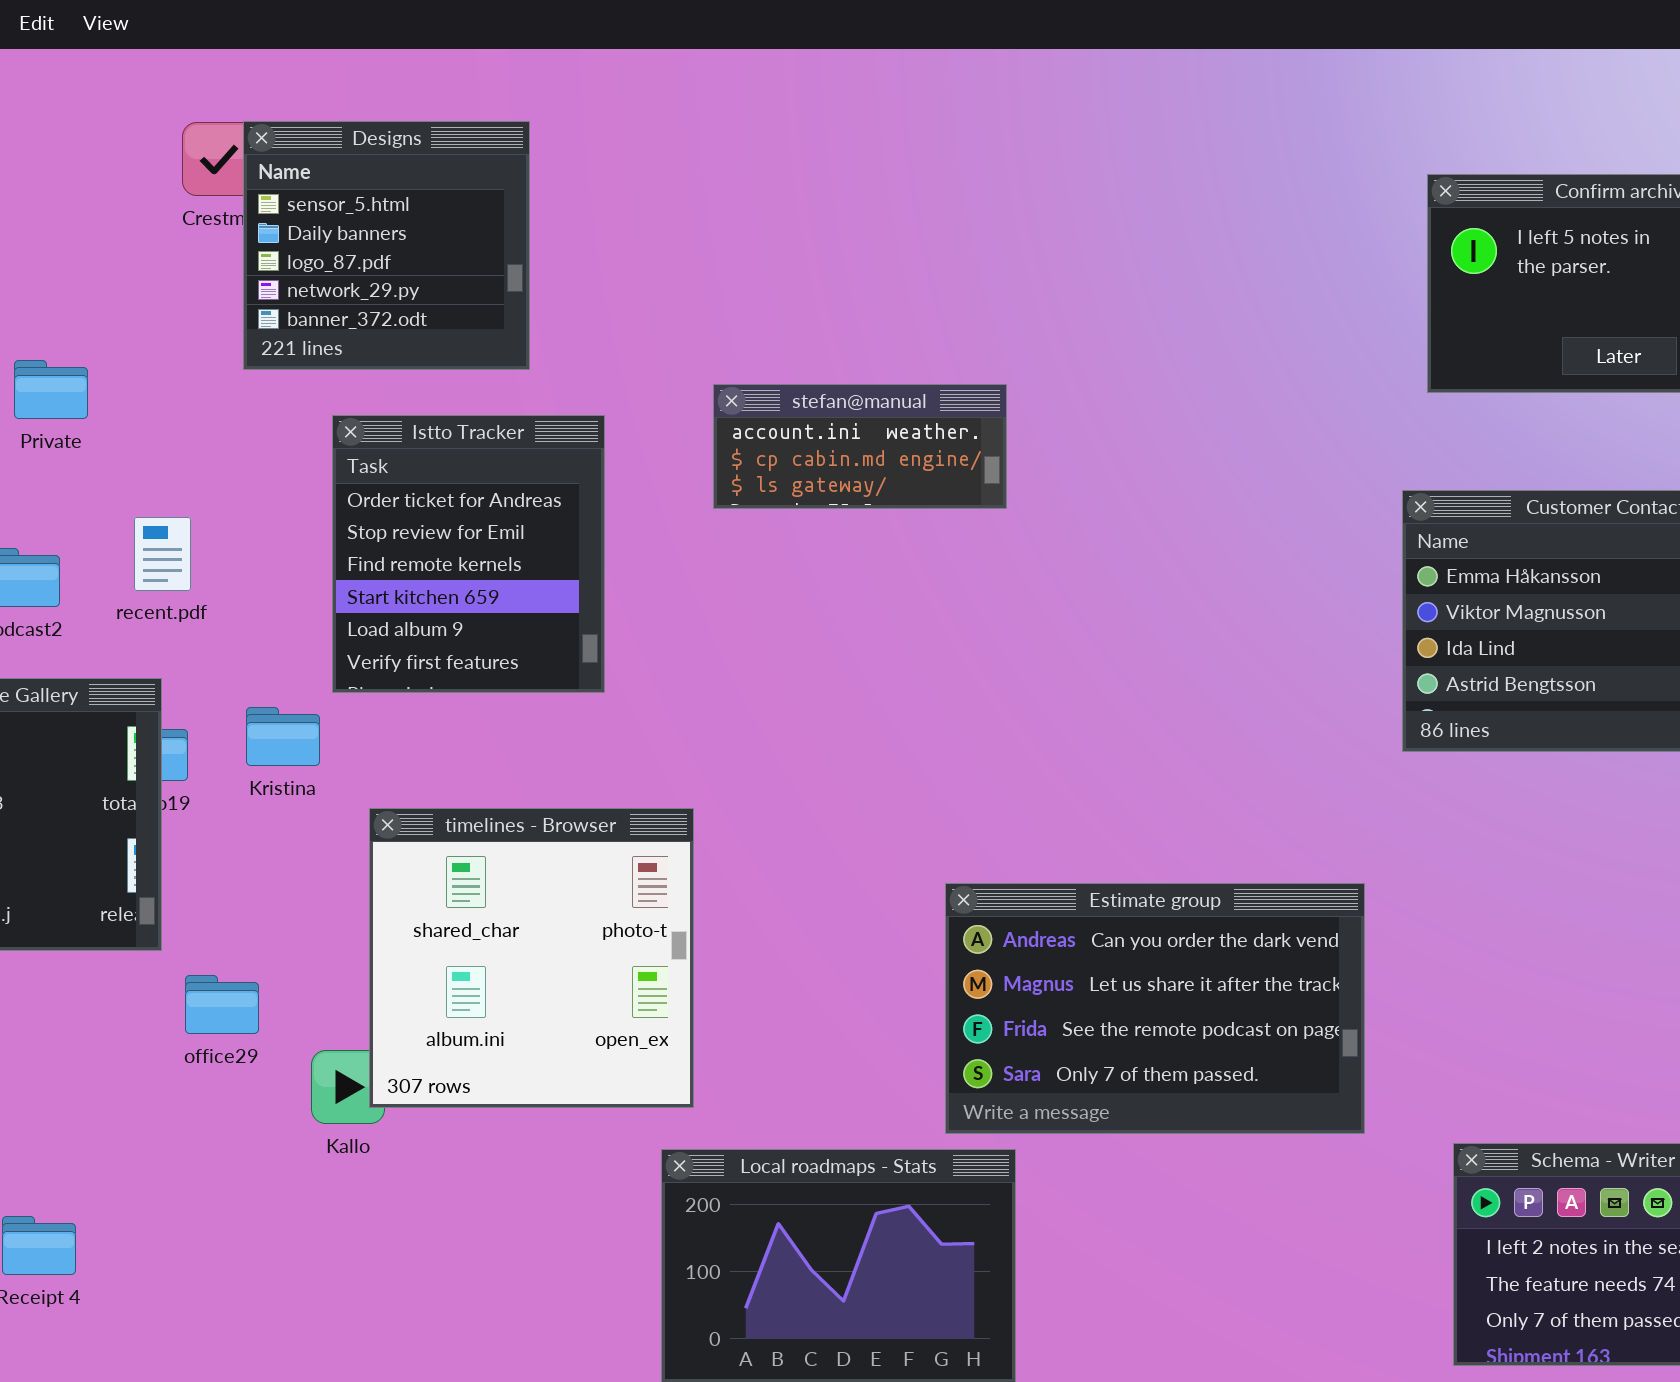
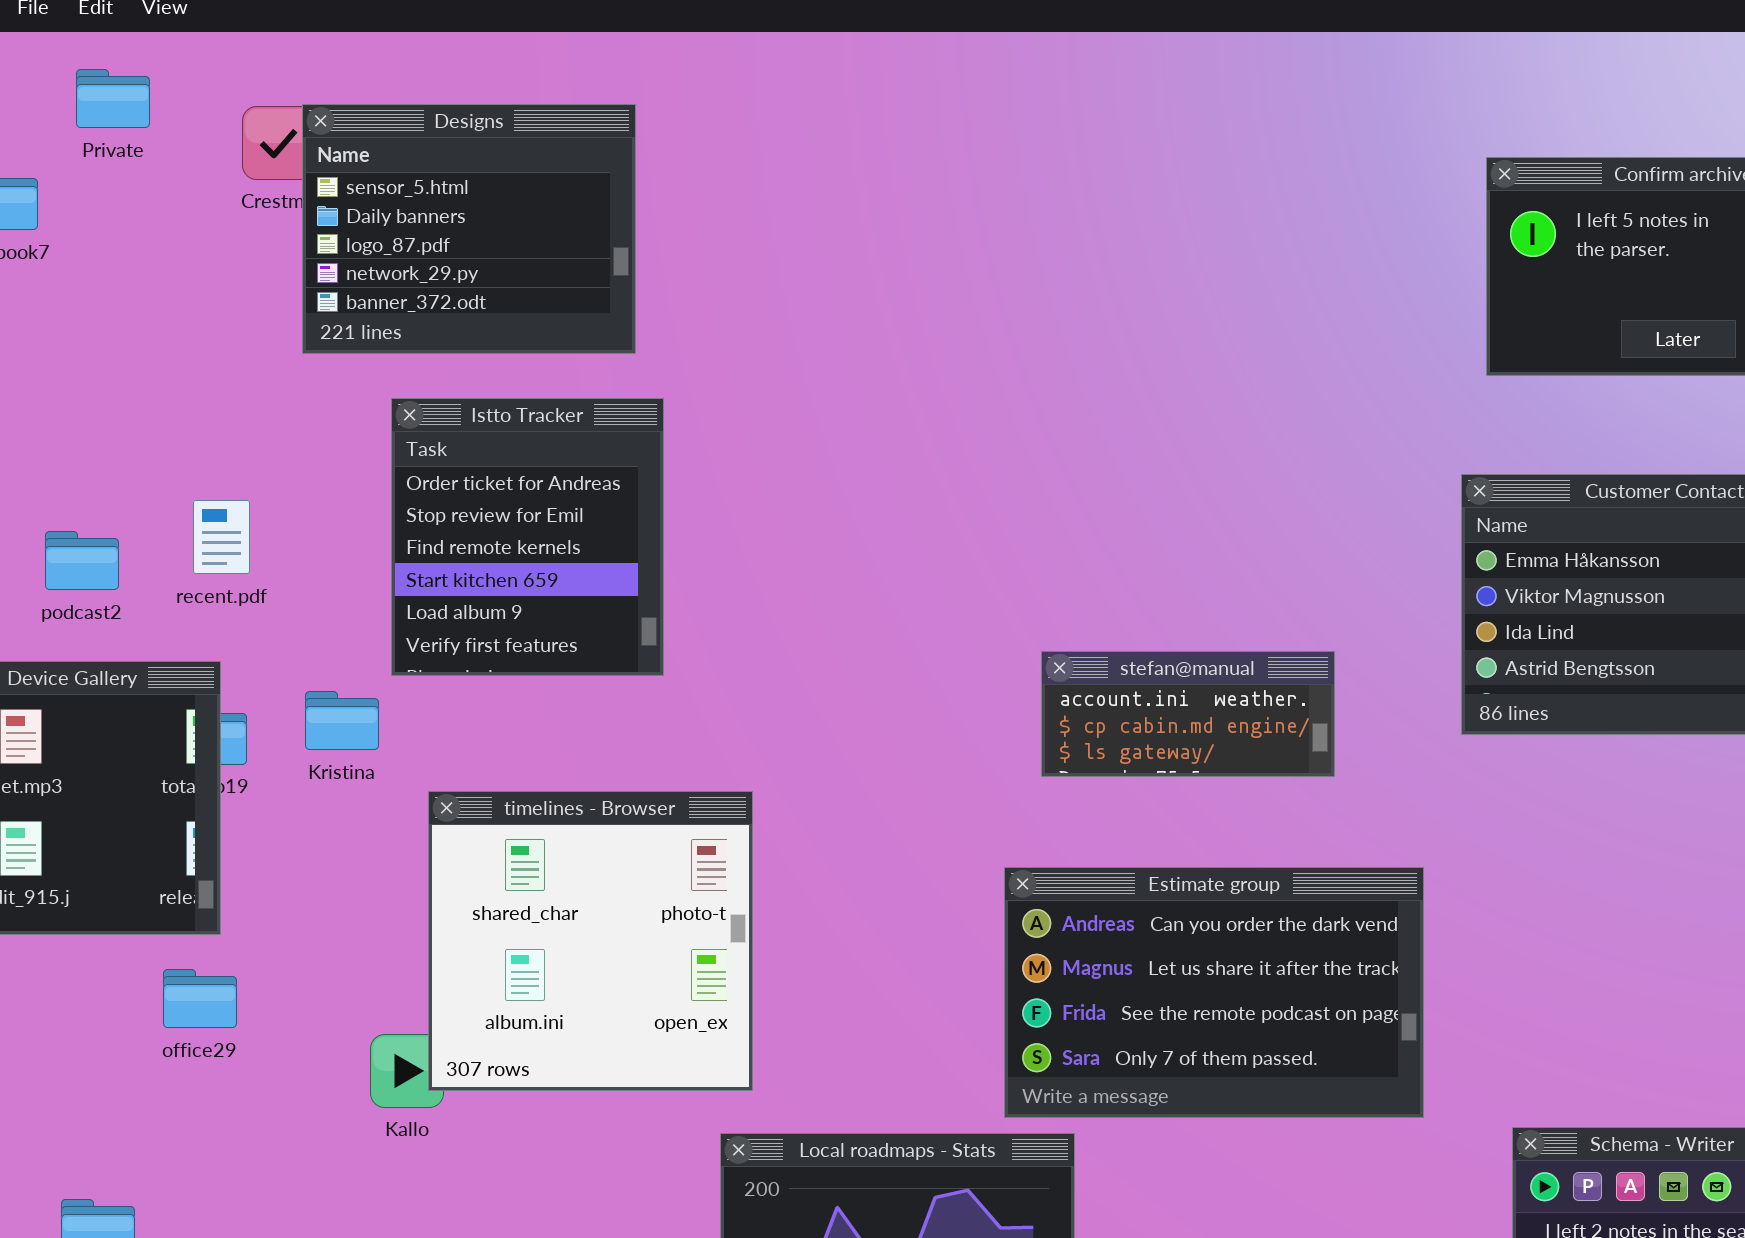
Designs: [243,121,530,370] -> [302,104,636,354], resized
Private: [14,360,88,419] -> [76,69,150,128], moved
stefan@manual: [713,384,1007,509] -> [1041,651,1335,777], moved
office29: [185,975,259,1034] -> [163,969,237,1028], moved

